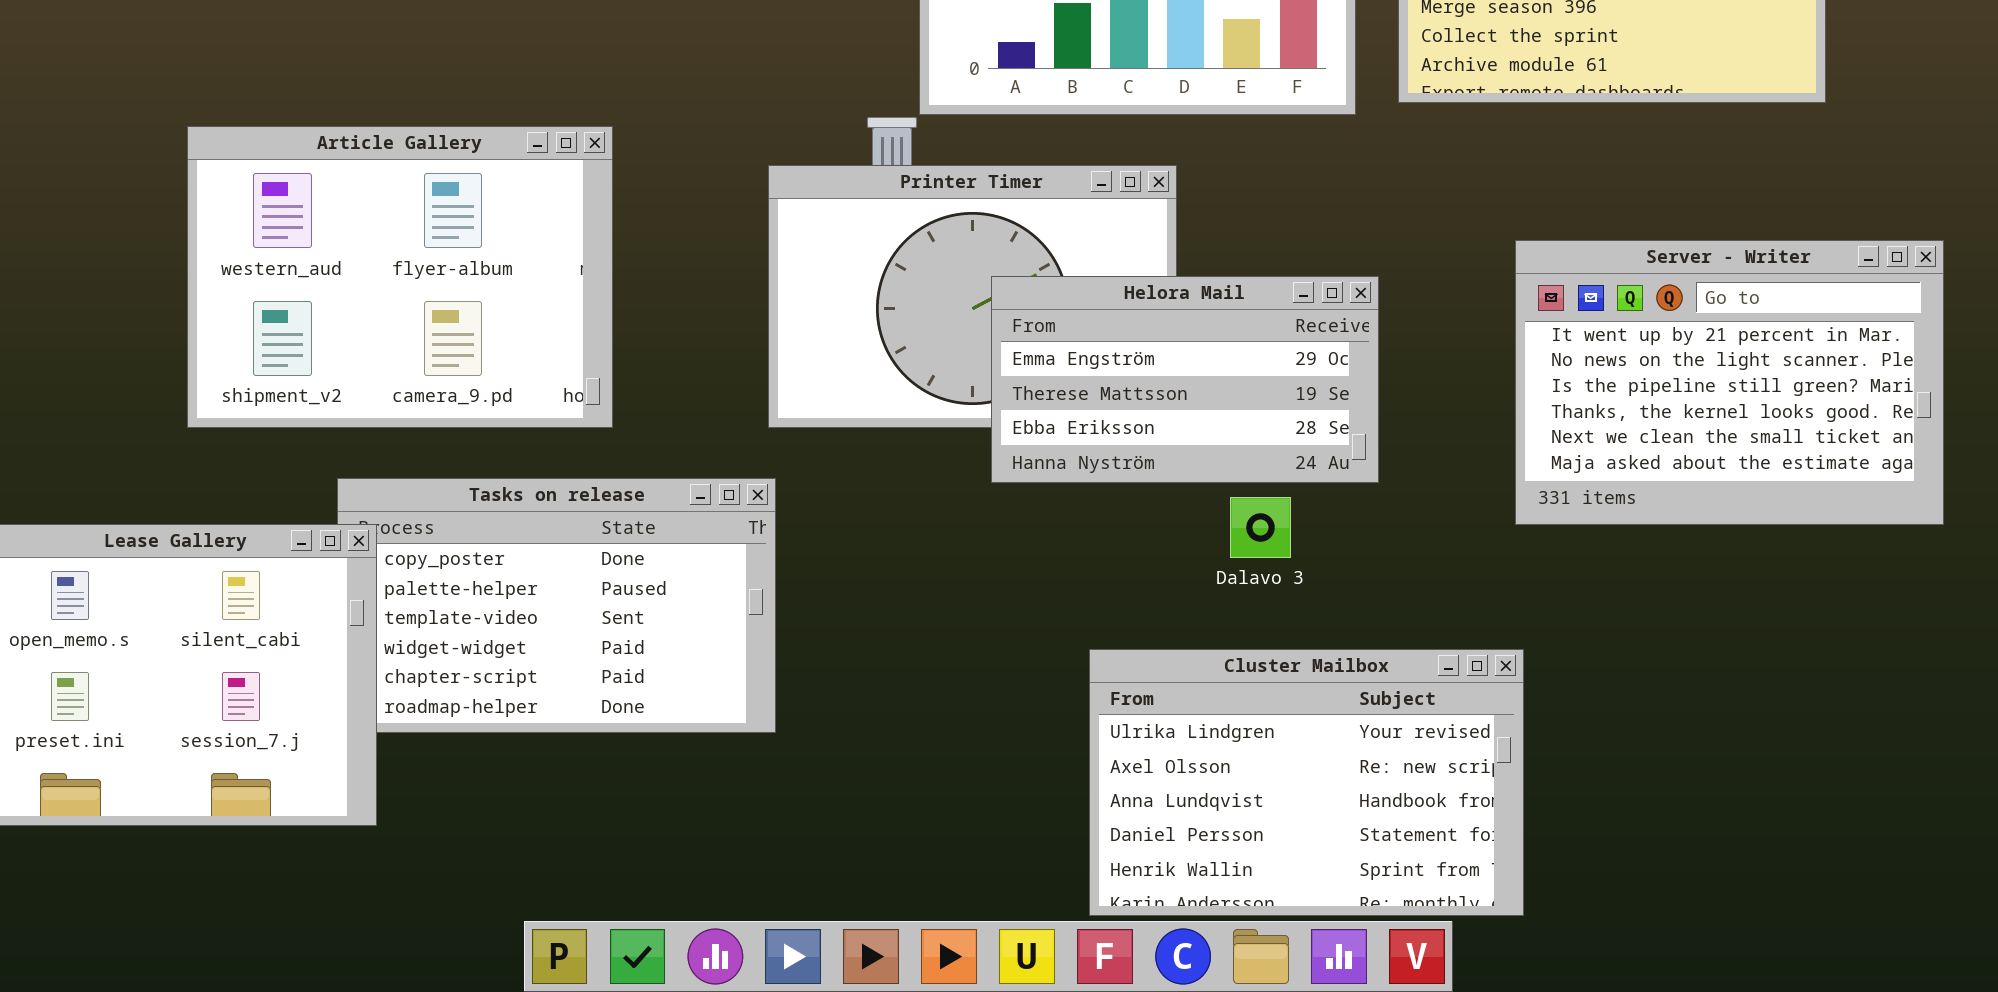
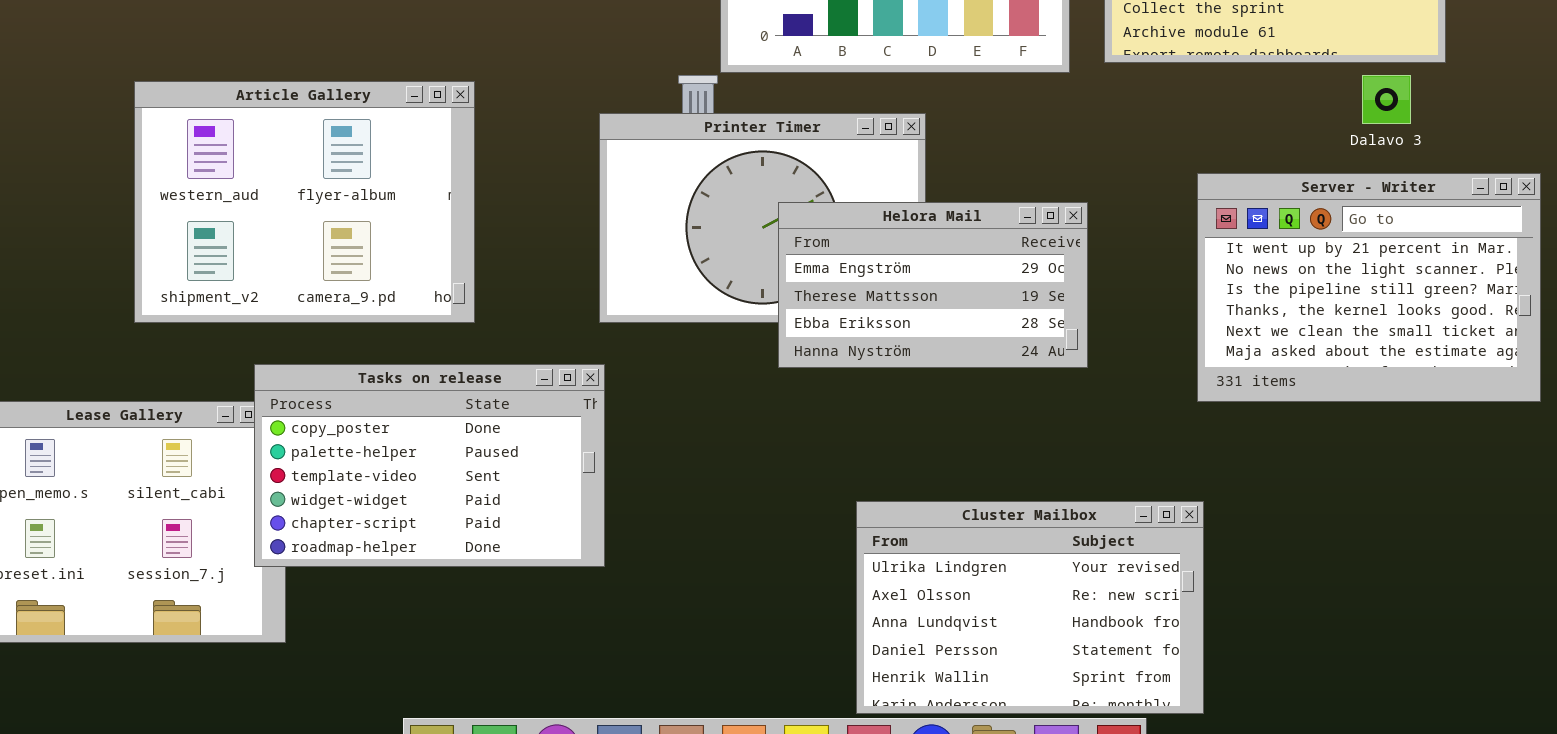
Tasks on release: [337,478,776,733] -> [254,364,605,567], raised
Dalavo 3: [1230,497,1291,558] -> [1362,75,1411,124], moved

